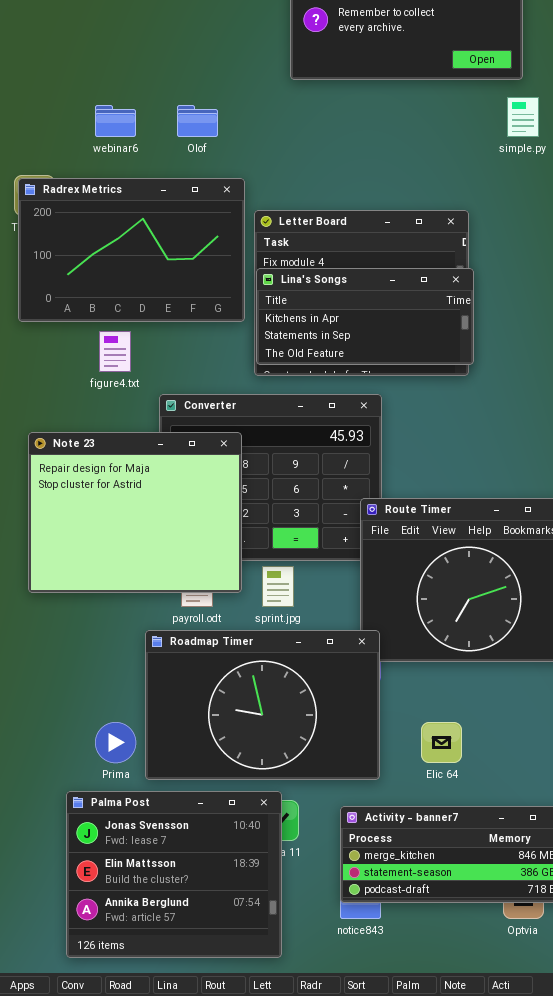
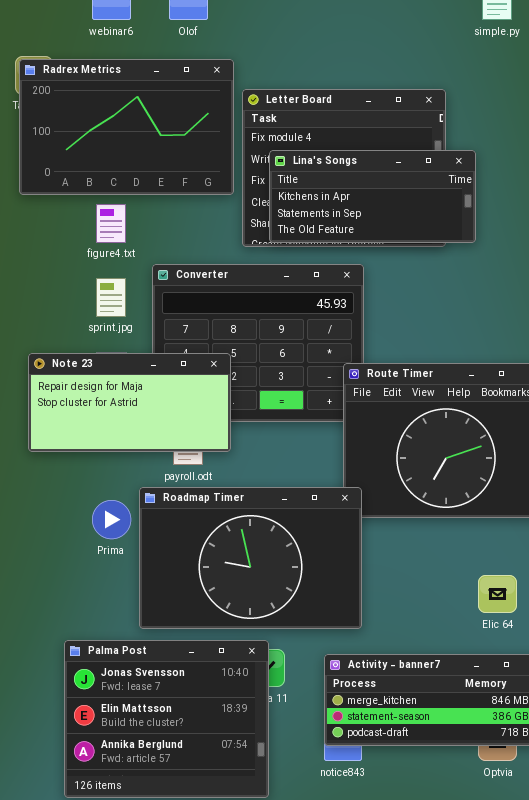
Lina's Songs: [256,268,474,365] -> [269,150,476,243], moved
Note 23: [28,432,242,593] -> [28,353,231,452], resized
sprint.jpg: [262,566,294,607] -> [96,278,126,317], moved
Prima: [95,722,136,763] -> [92,500,131,539], moved
Elic 64: [421,722,462,763] -> [478,575,517,613], moved

